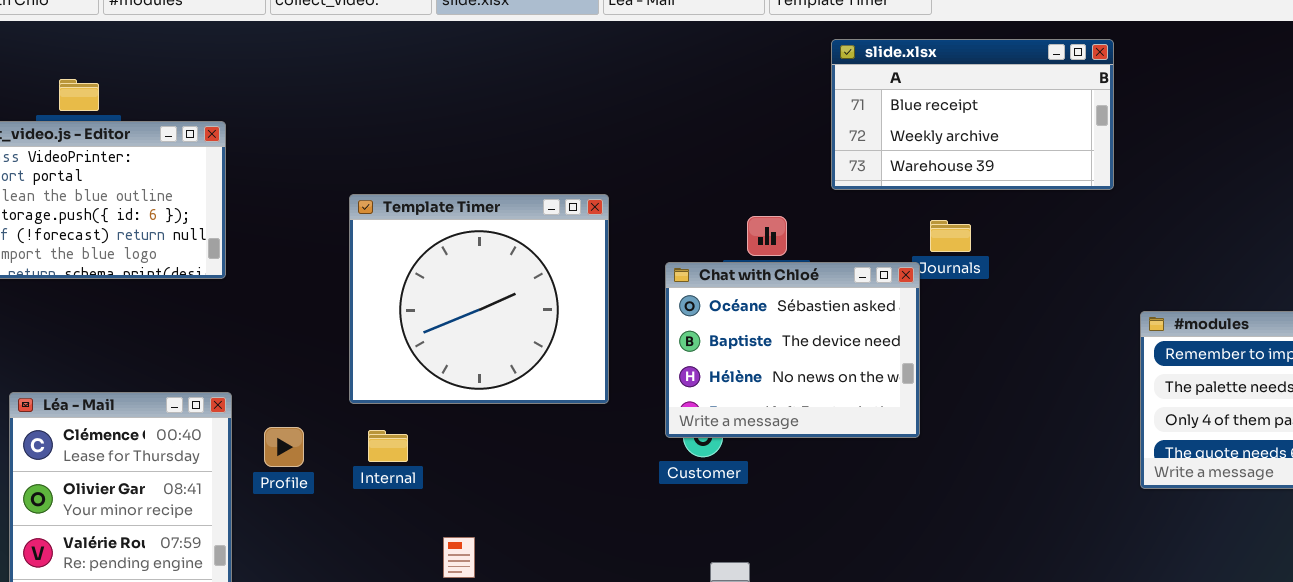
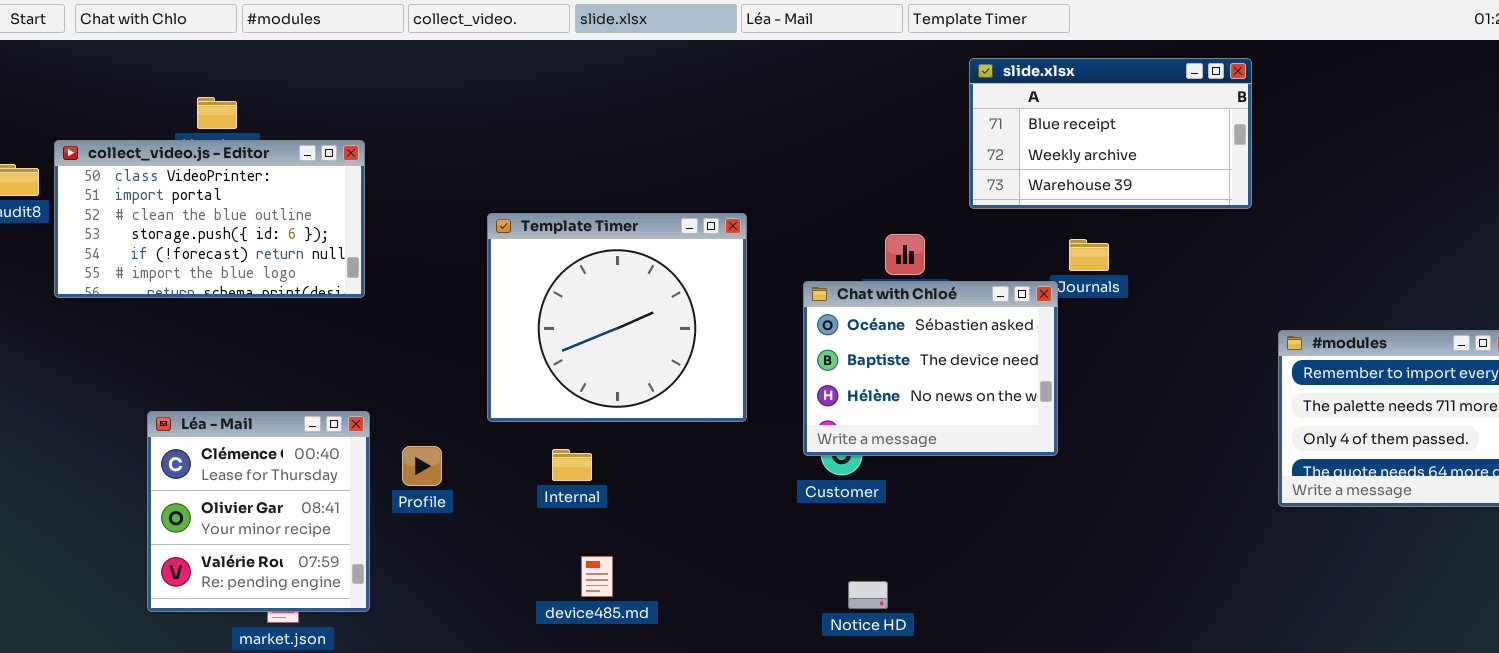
Internal: [368,430,408,462] -> [552,449,592,481], moved

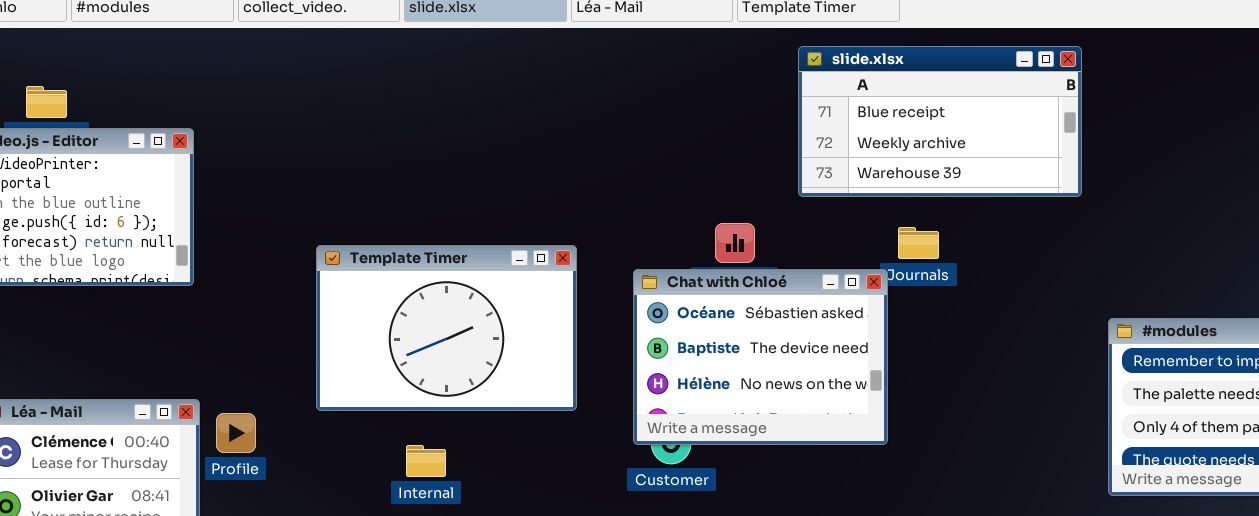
Template Timer: [487,213,747,422] -> [316,245,577,411], resized
Profile: [402,446,442,486] -> [216,413,256,453], moved
Internal: [552,449,592,481] -> [406,445,446,477], moved

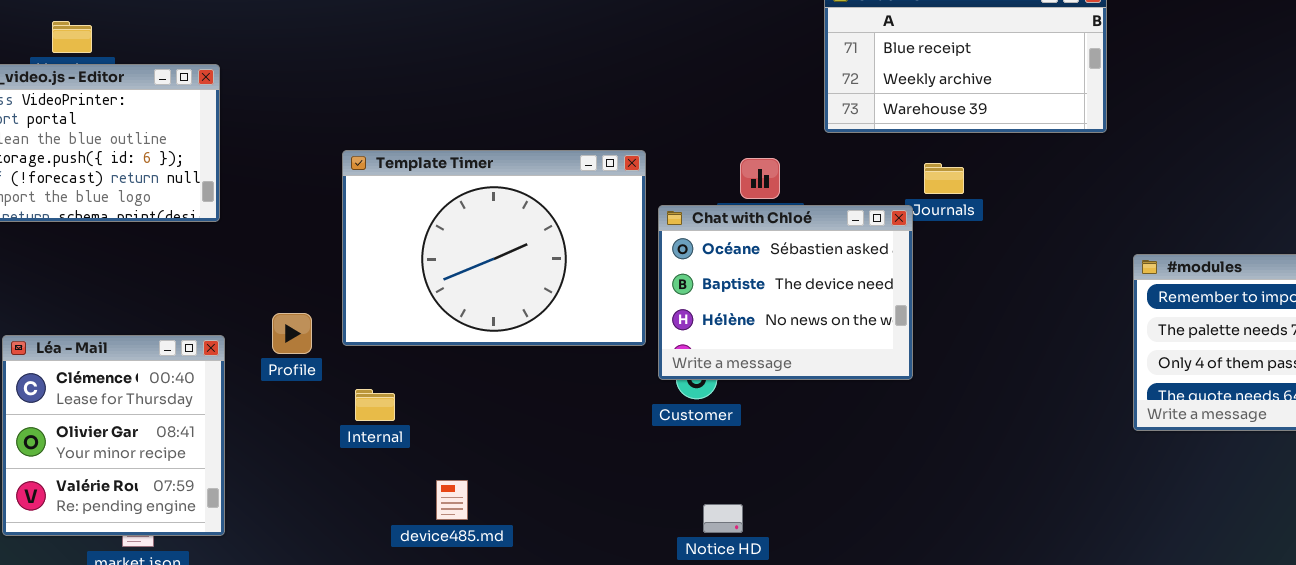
Template Timer: [316,245,577,411] -> [342,150,646,346], resized
Profile: [216,413,256,453] -> [272,313,312,354], moved
Internal: [406,445,446,477] -> [355,389,395,421], moved

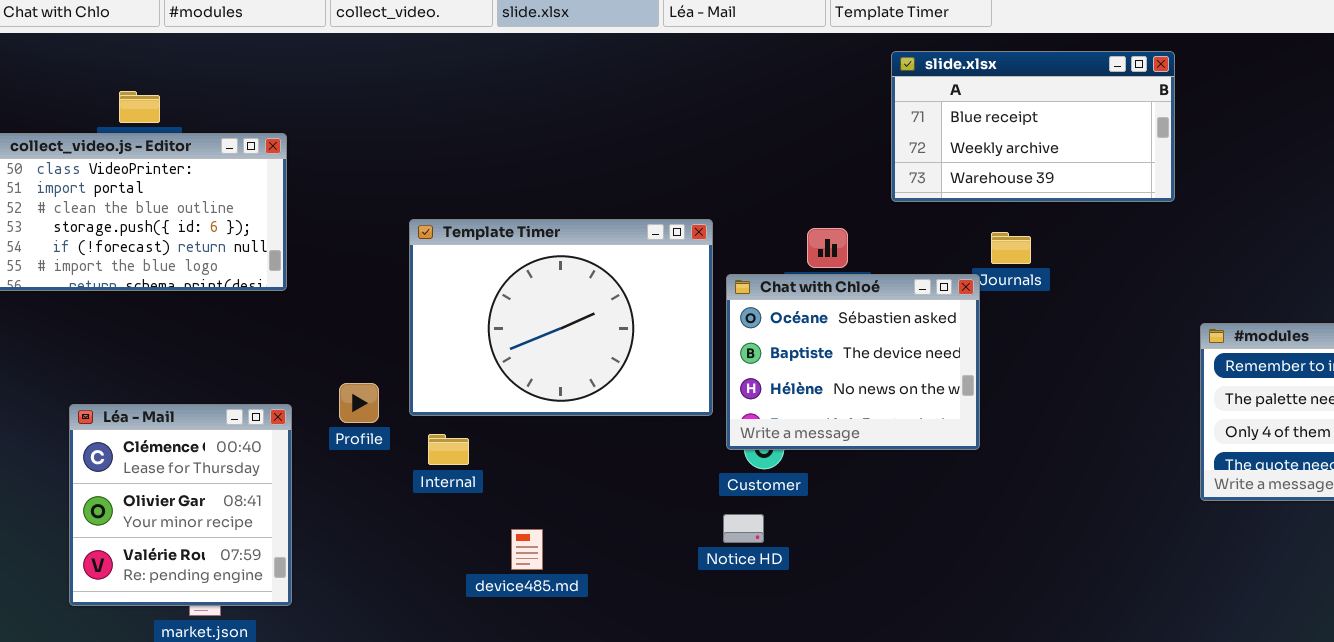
Internal: [355,389,395,421] -> [428,434,469,465], moved
device485.md: [436,480,468,520] -> [511,529,543,570], moved
Notice HD: [703,504,743,533] -> [723,514,764,543], moved

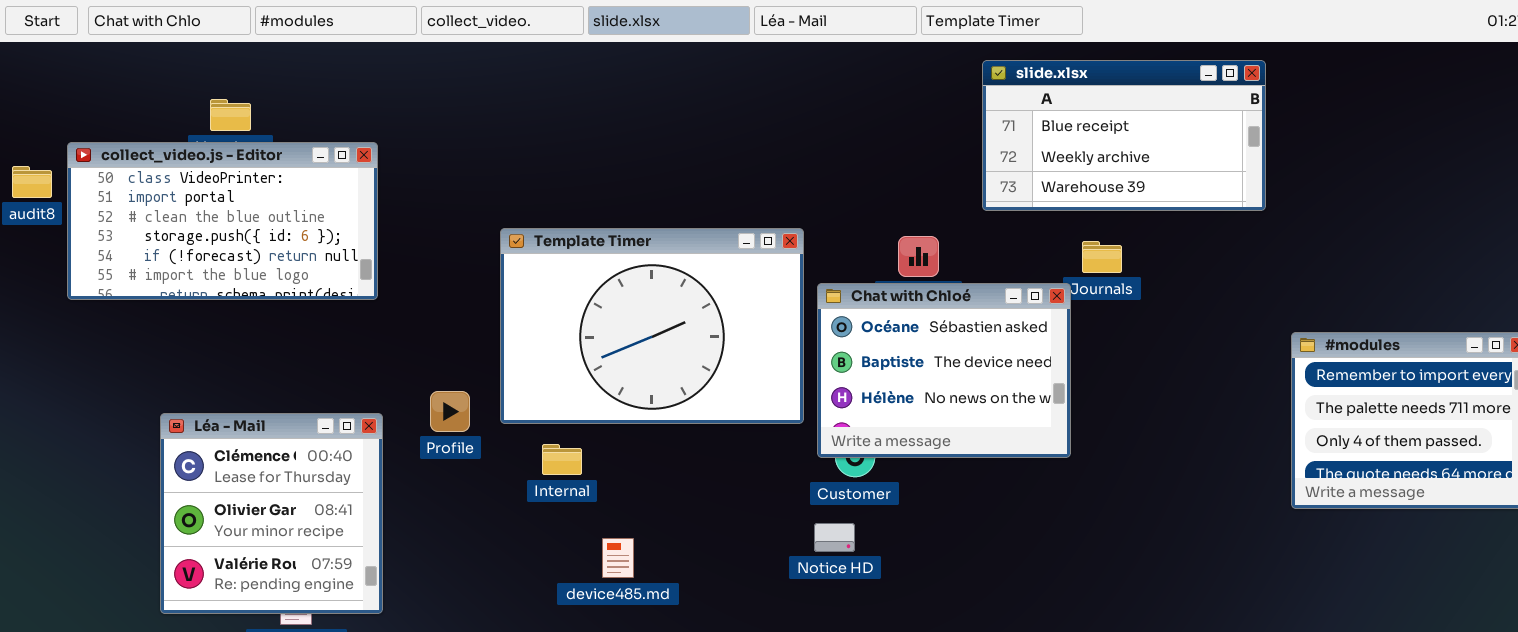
Internal: [428,434,469,465] -> [542,444,582,475], moved

